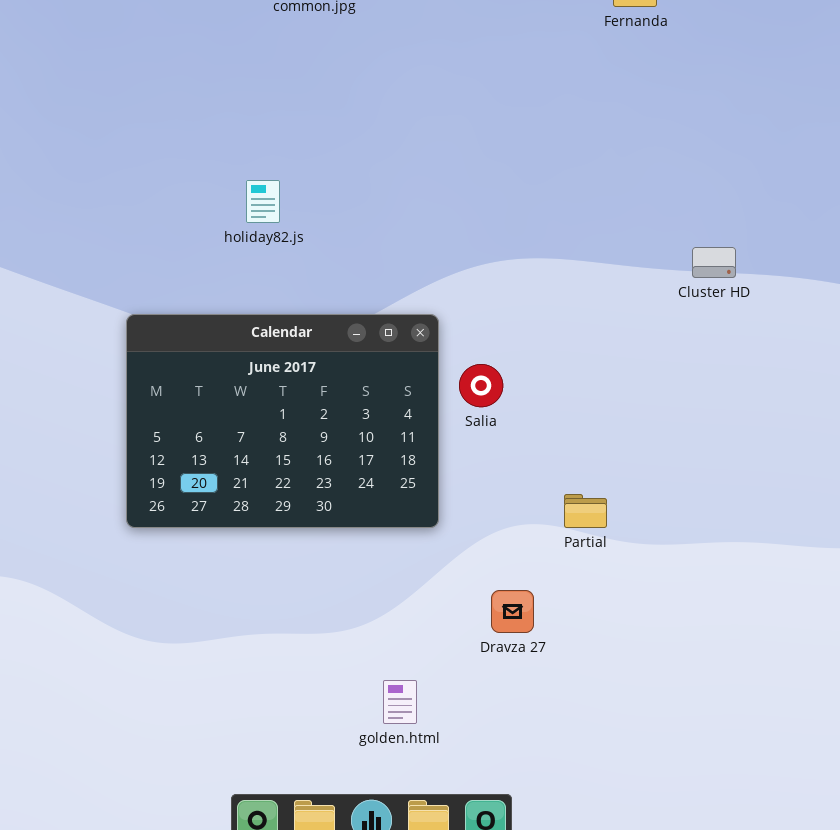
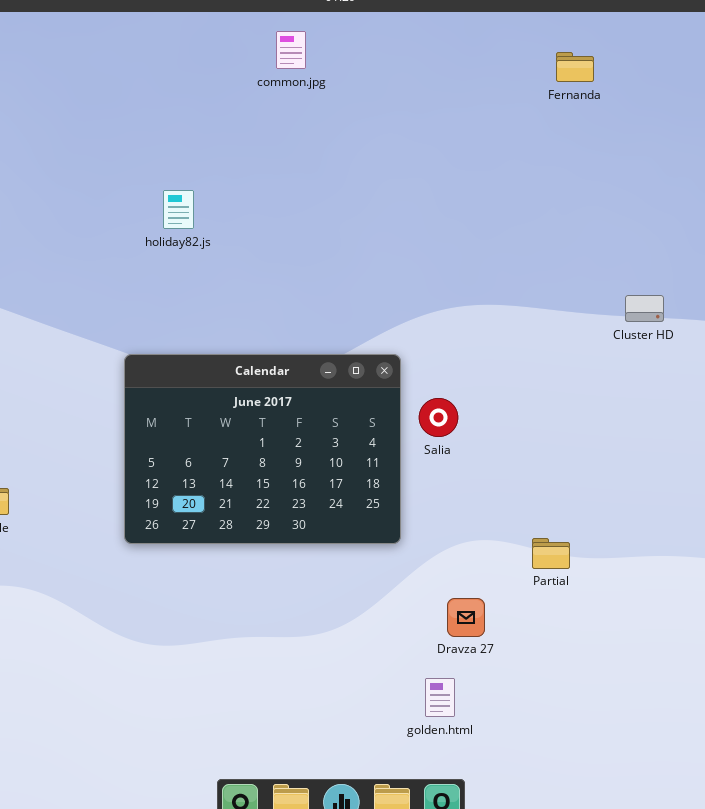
holiday82.js: [246,180,280,223] -> [163,190,194,229], moved
Partial: [564,494,607,528] -> [532,538,570,569], moved
golden.html: [383,680,417,724] -> [425,678,455,717], moved

